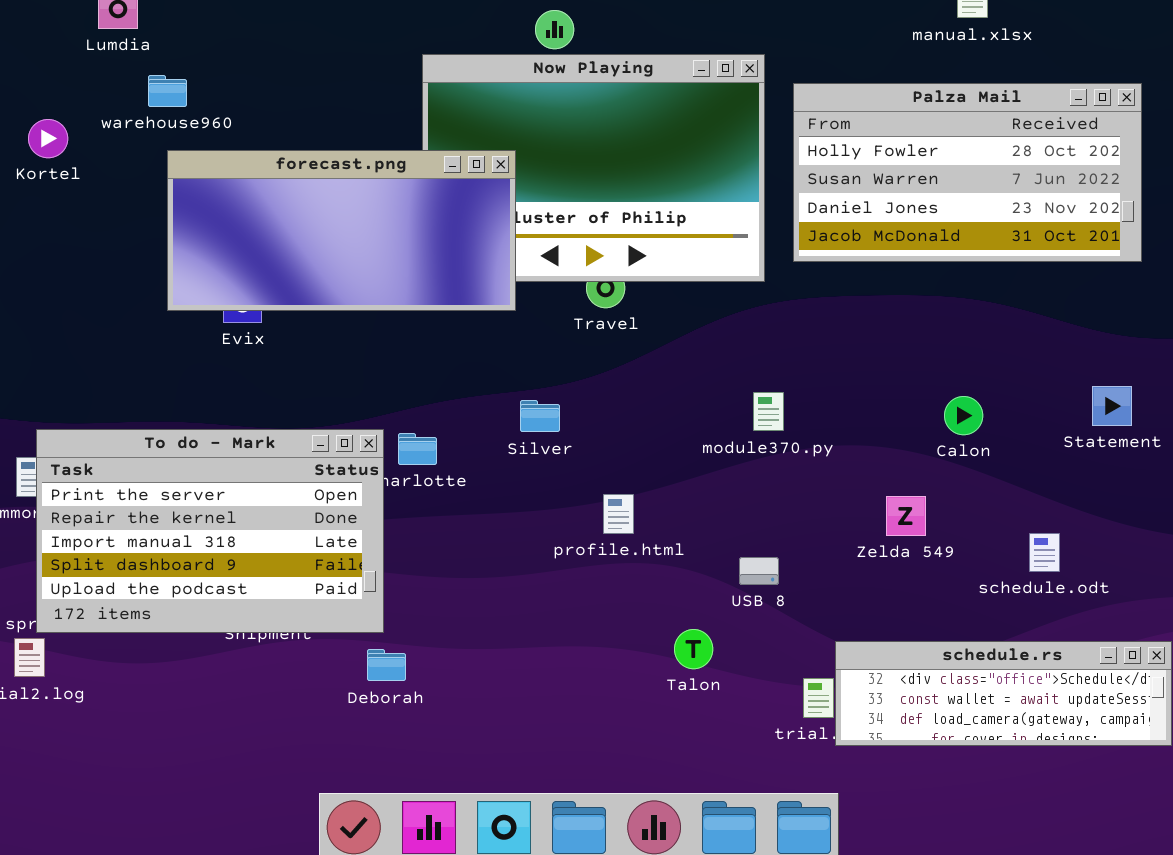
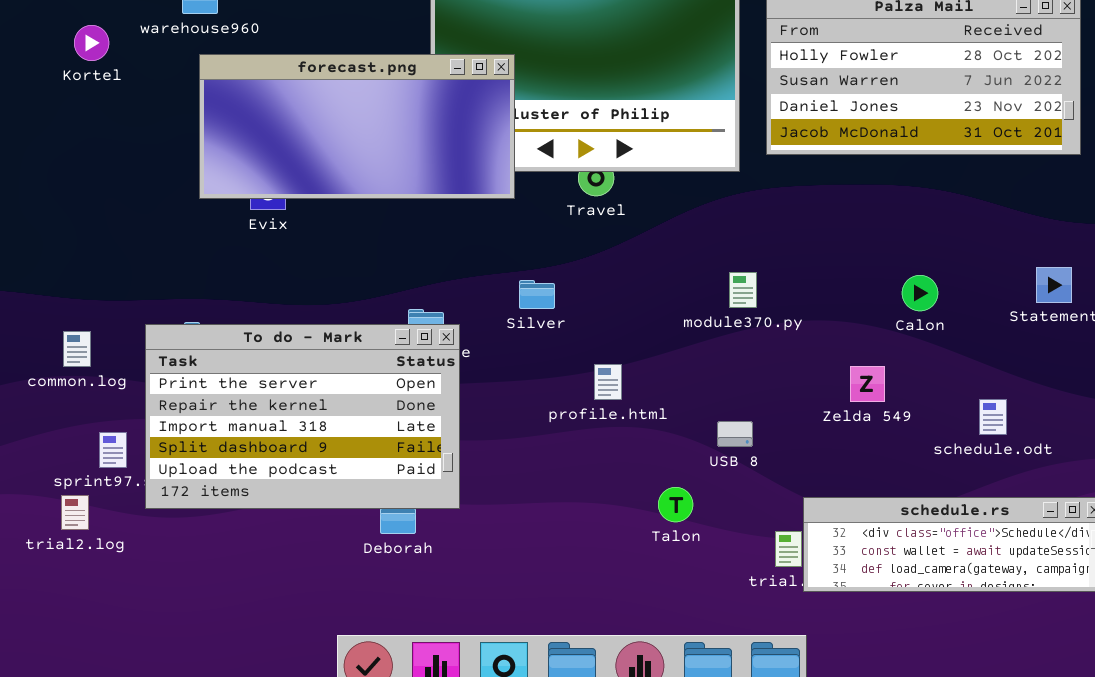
To do - Mark: [36,429,384,633] -> [145,324,460,509], moved

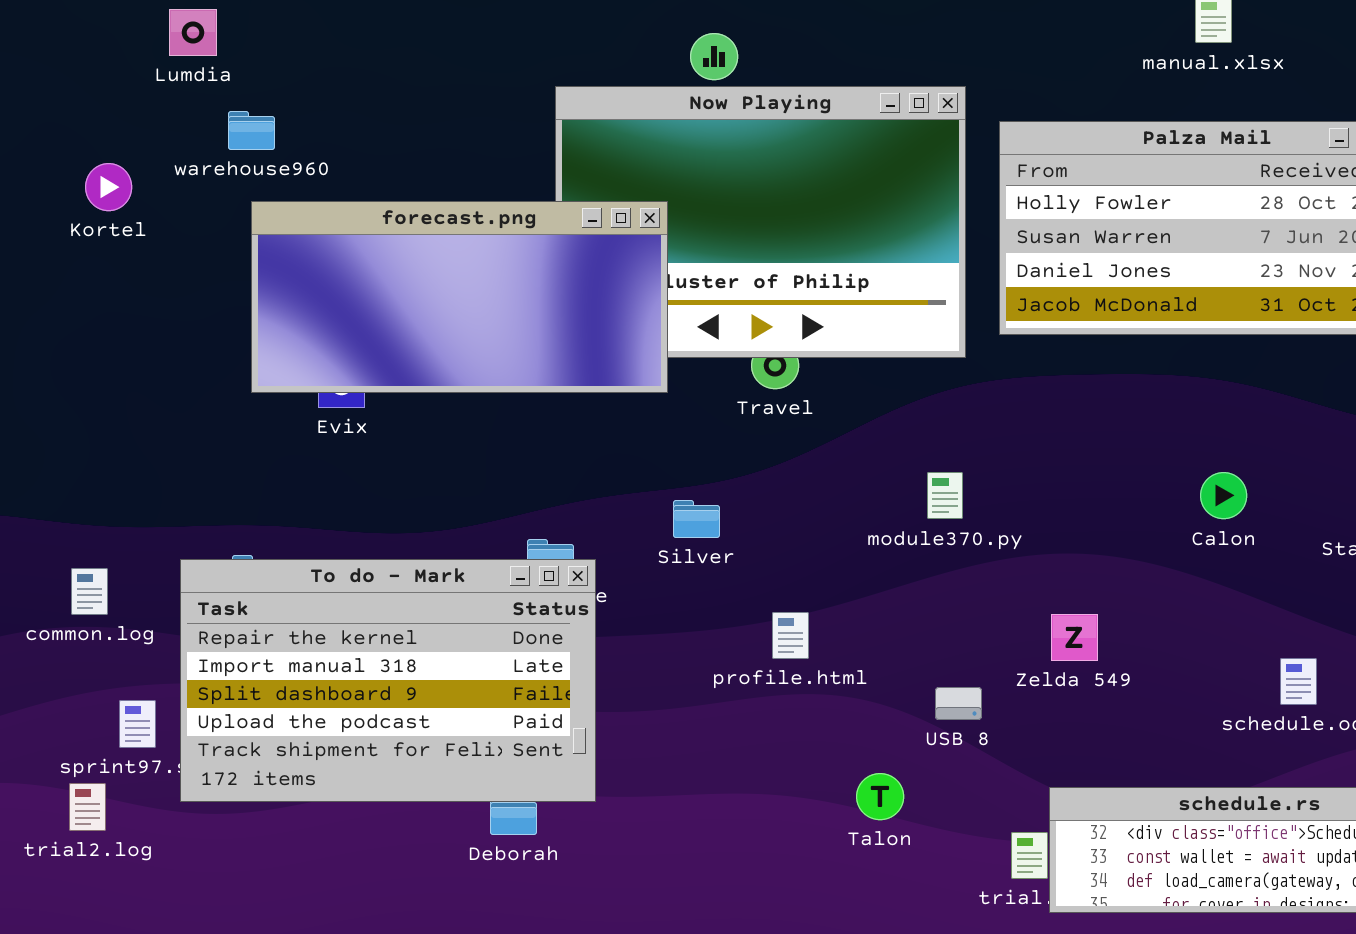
module370.py: [729,272,757,308] -> [927,472,963,519], moved
Calon: [902,275,938,311] -> [1200,472,1247,519], moved
To do - Mark: [145,324,460,509] -> [180,559,596,802], scrolled down 1 row
Zelda 549: [850,366,885,402] -> [1051,614,1098,661], moved

